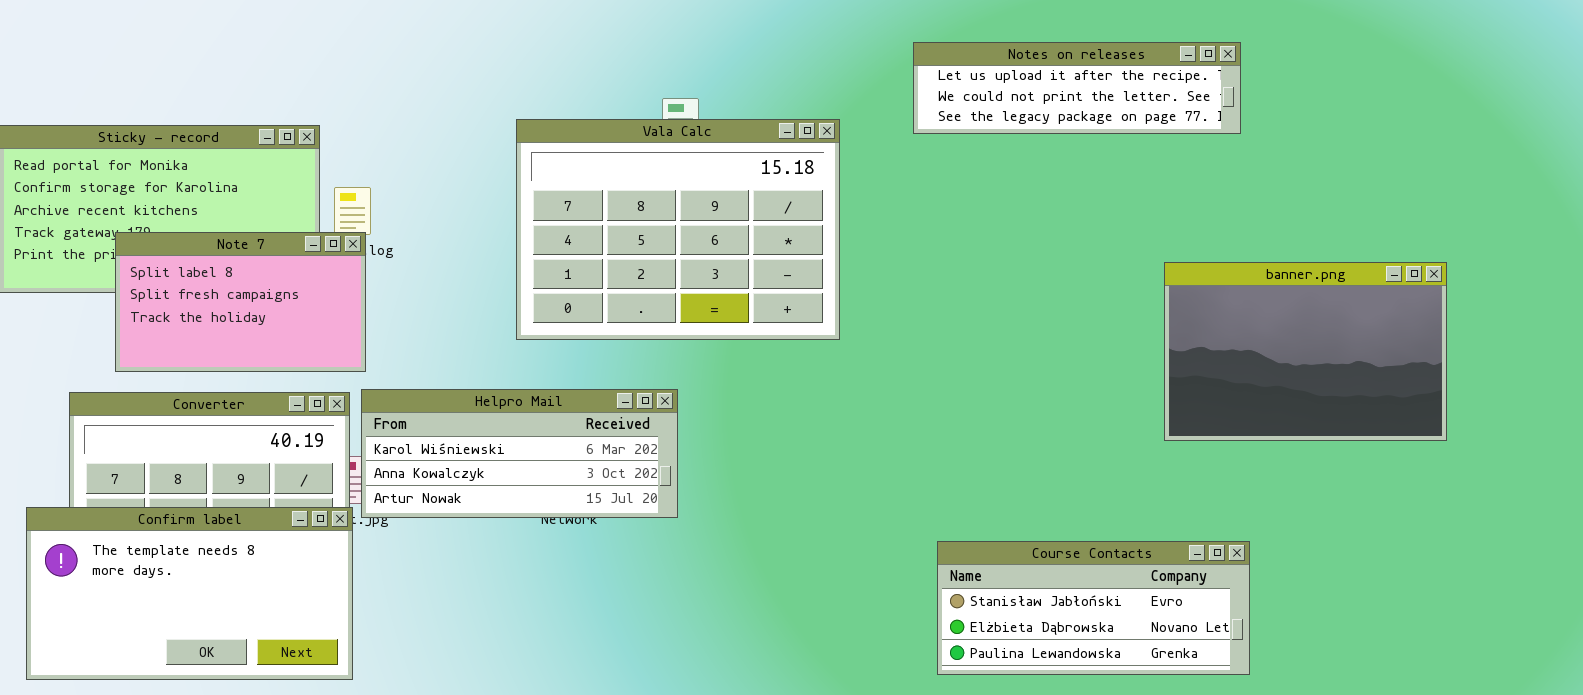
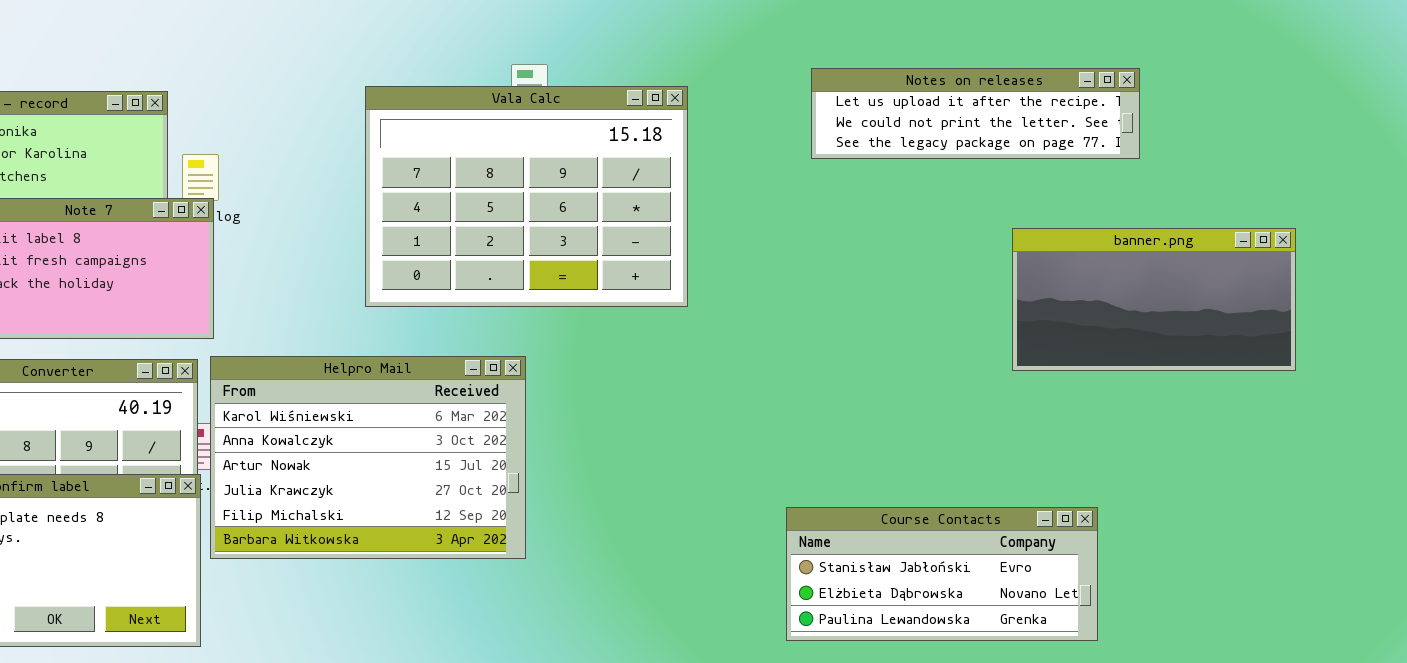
Notes on releases: [913,42,1241,134] -> [811,68,1140,159], moved
banner.png: [1164,262,1447,441] -> [1012,228,1296,371], resized
Helpro Mail: [361,389,678,518] -> [210,356,526,559], resized

